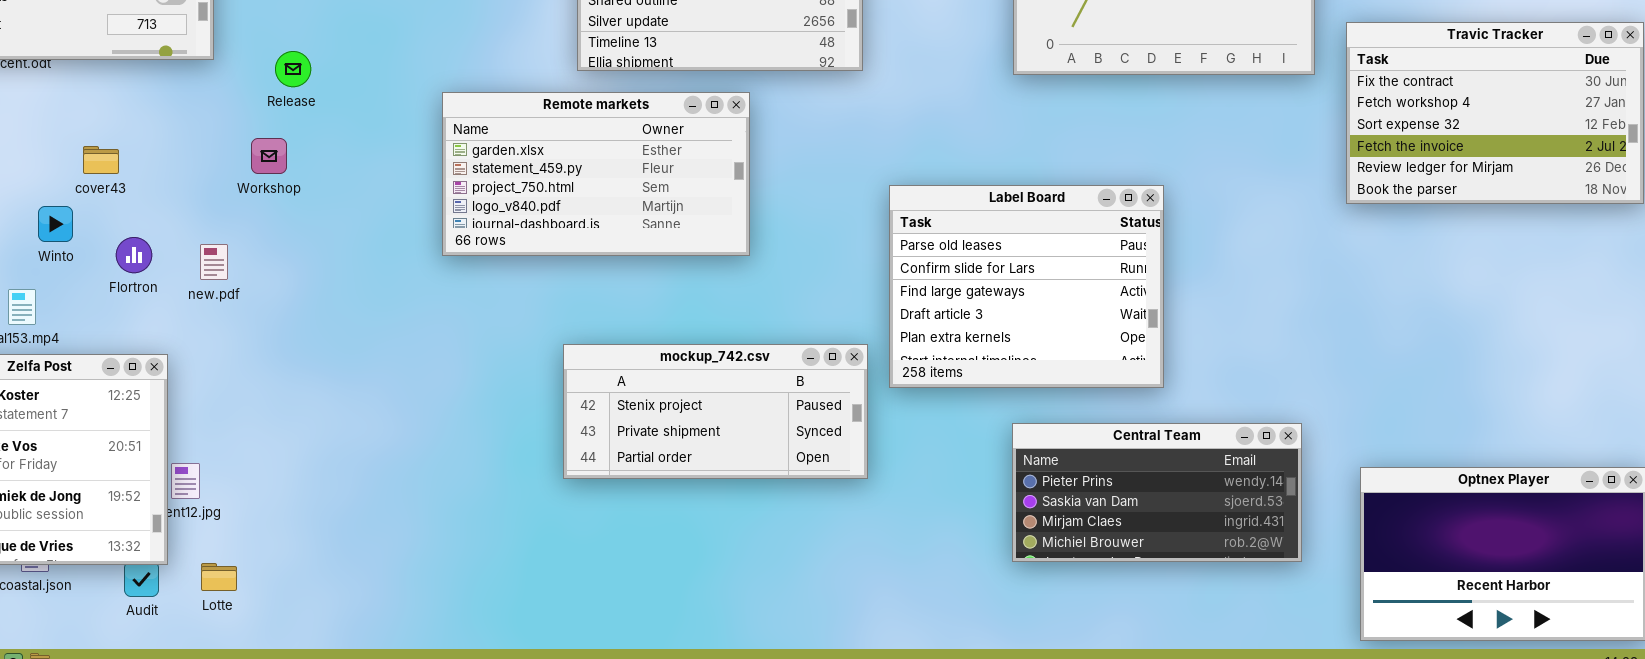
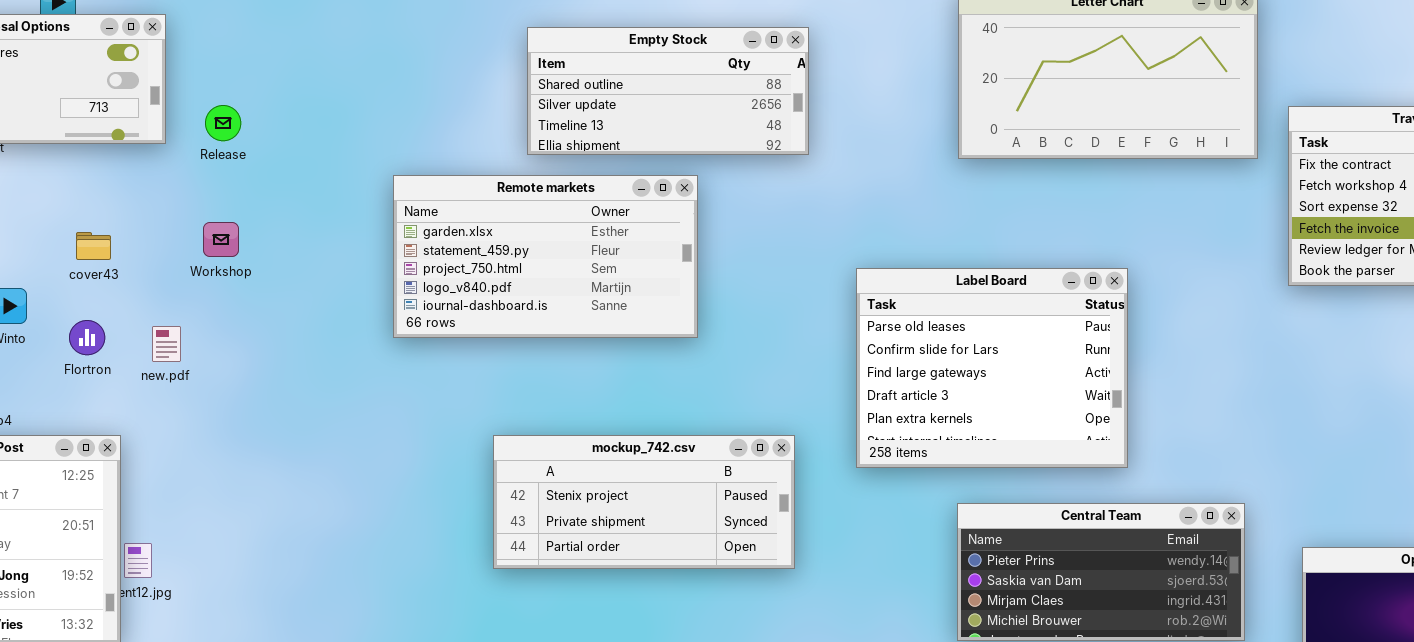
Release: [275,51,311,87] -> [205,105,241,141], moved
cover43: [83,146,119,174] -> [76,232,111,260], moved
Label Board: [889,185,1164,388] -> [856,268,1128,468], moved
mockup_742.csv: [563,344,868,479] -> [493,435,795,569], moved

